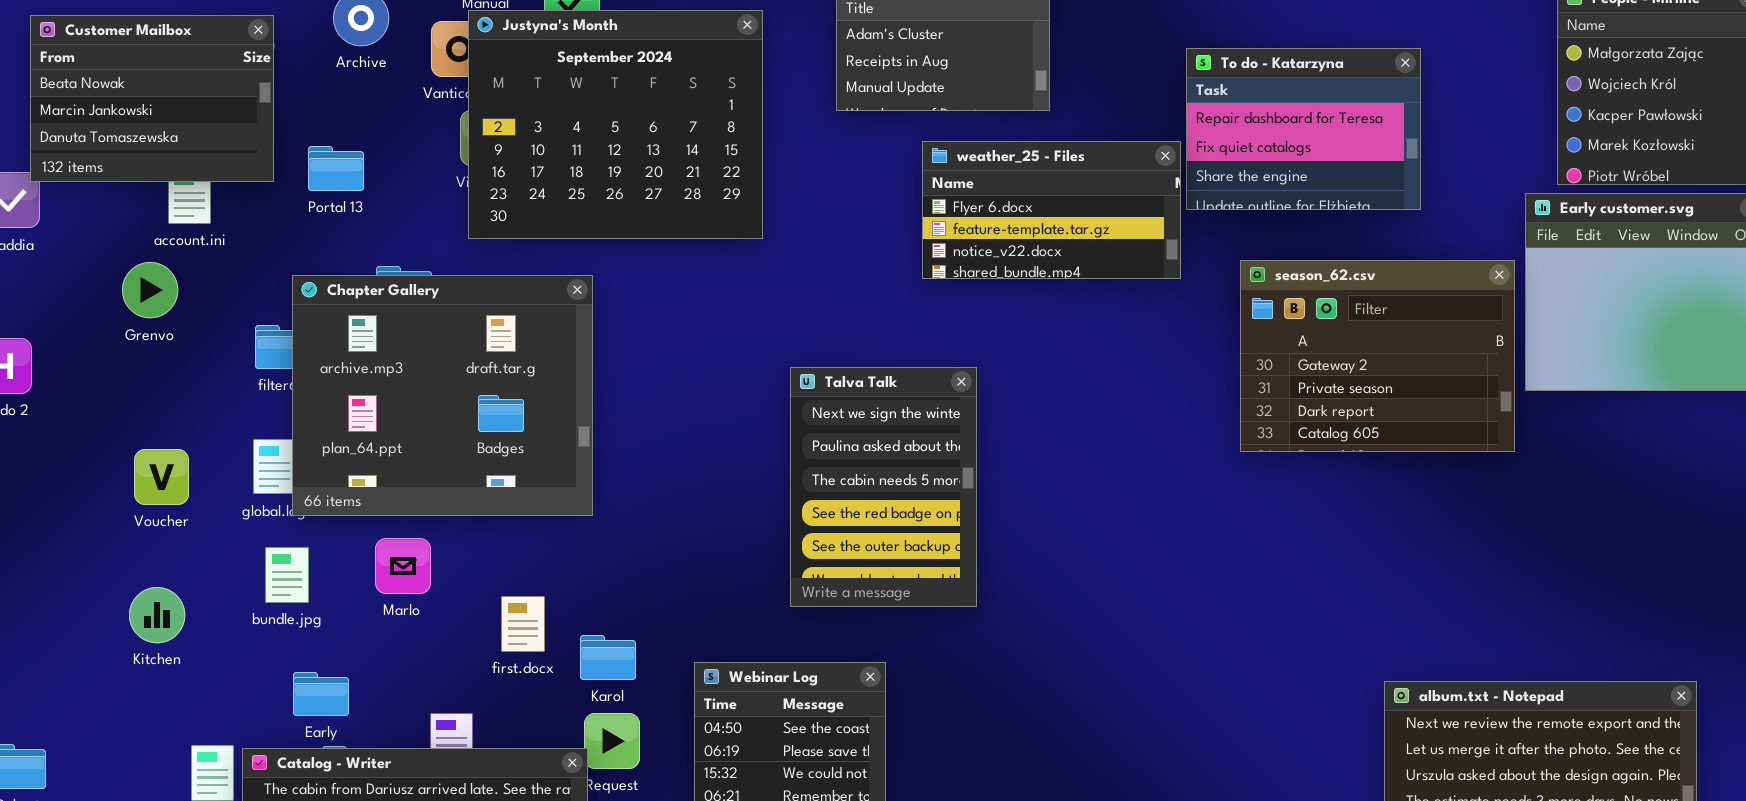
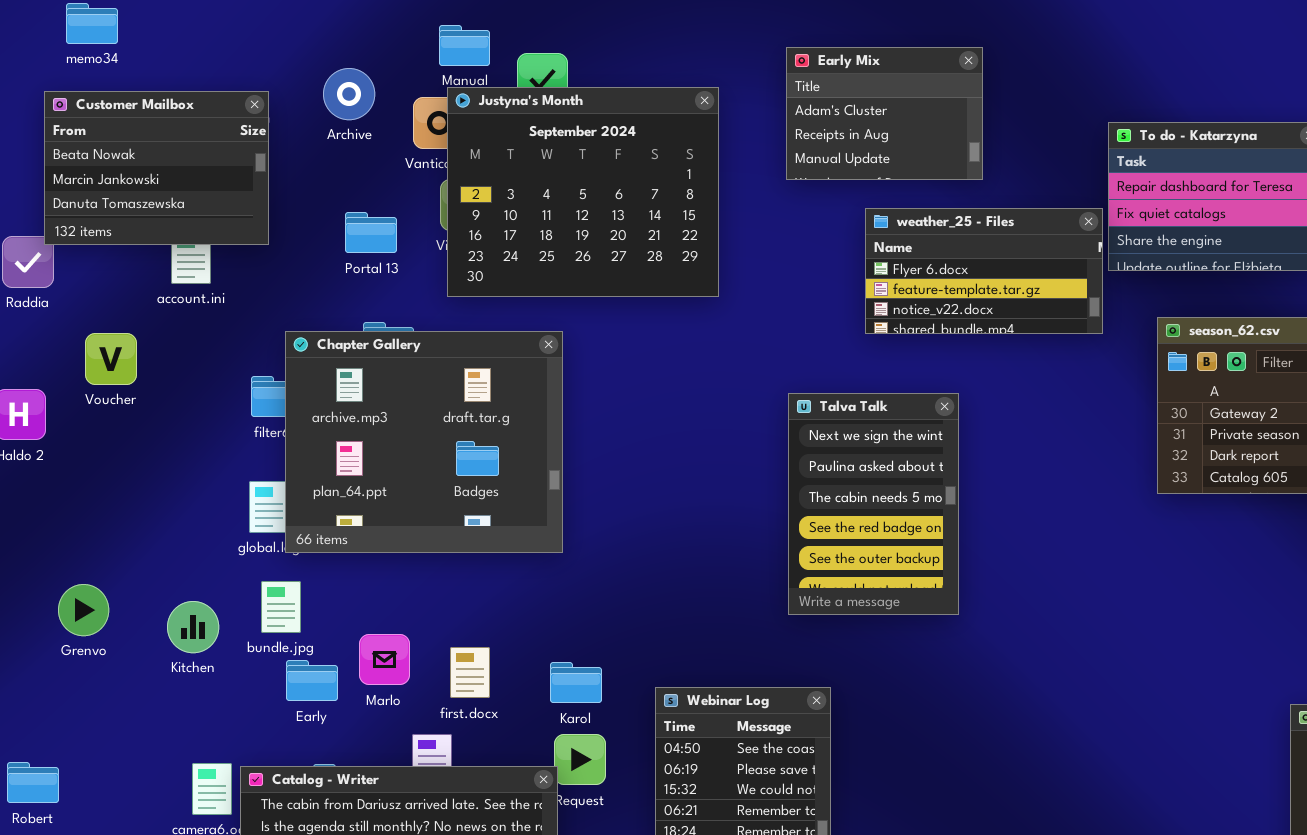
Portal 13: [308,146,364,191] -> [345,212,397,253], moved
Grenvo: [122,262,178,318] -> [58,584,109,636], moved
Talva Talk: [790,367,977,607] -> [788,393,959,615], moved
Voucher: [134,449,189,505] -> [85,333,137,385], moved
Marlo: [375,538,431,594] -> [359,634,410,685], moved
Kitchen: [129,587,185,643] -> [167,601,219,653], moved
first.docx: [501,596,545,652] -> [450,647,490,698], moved
Early: [293,672,349,716] -> [286,660,338,701], moved

